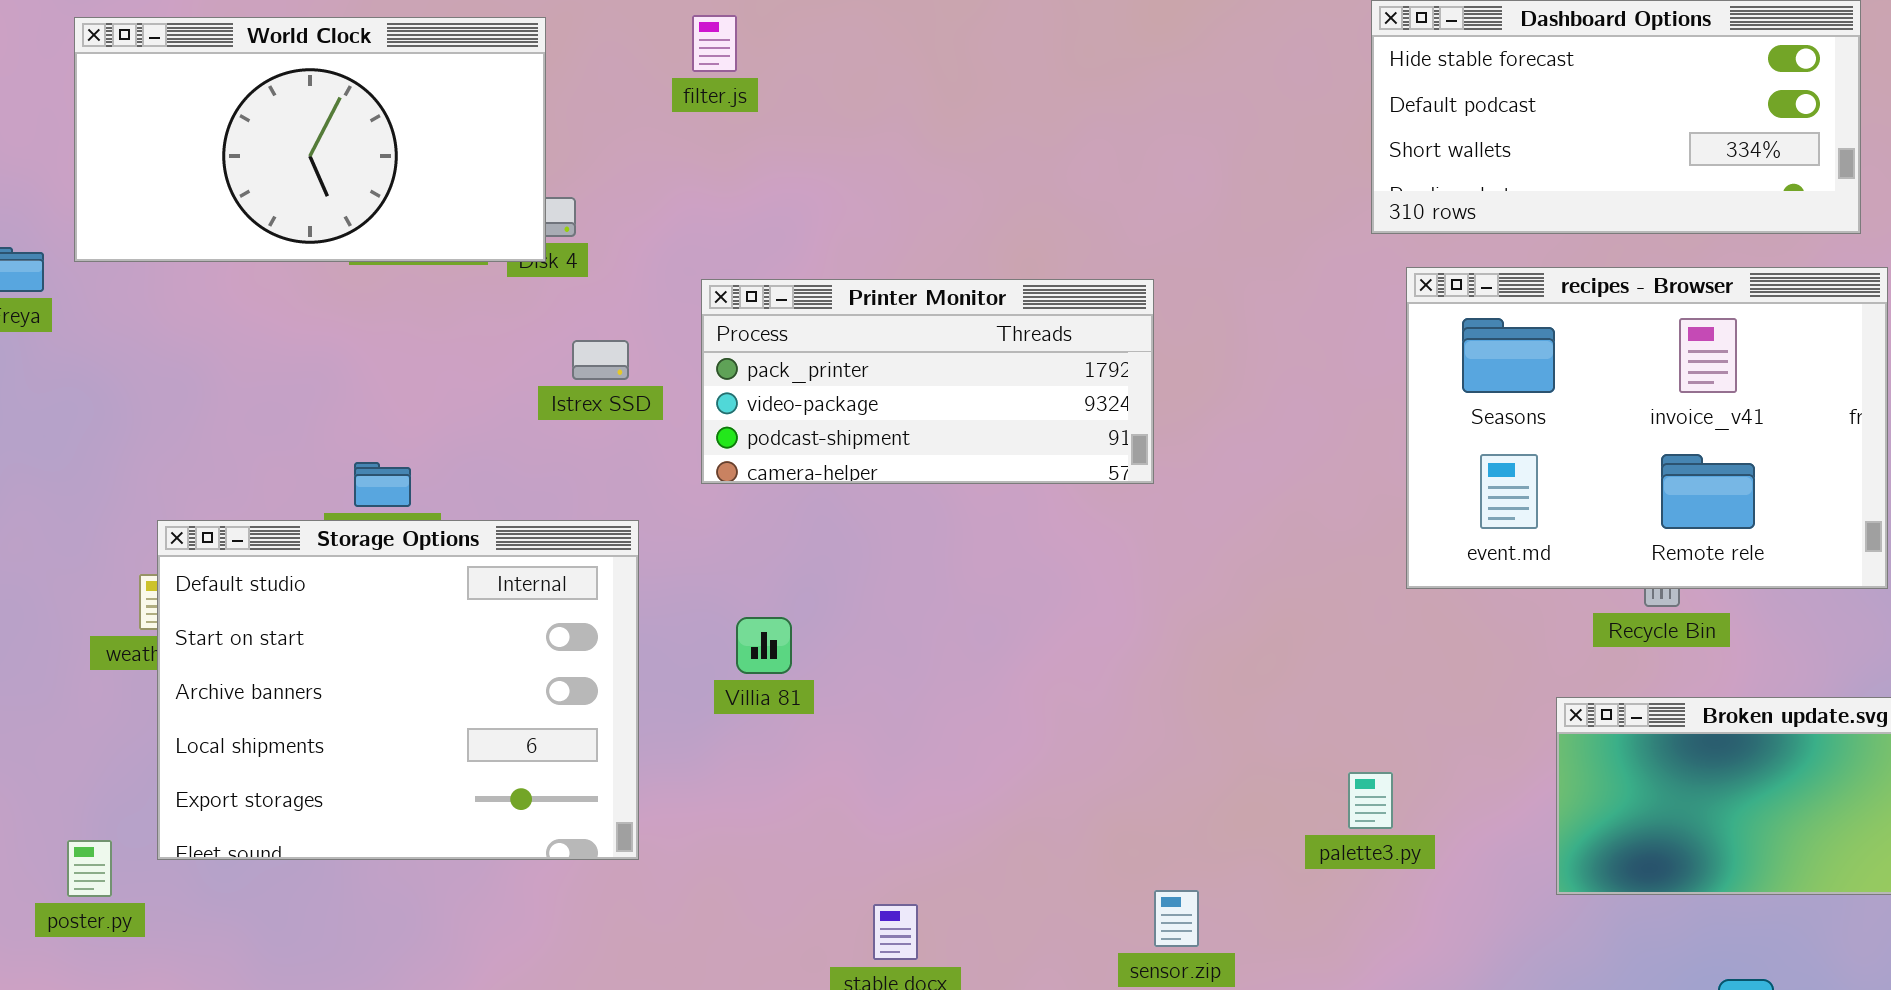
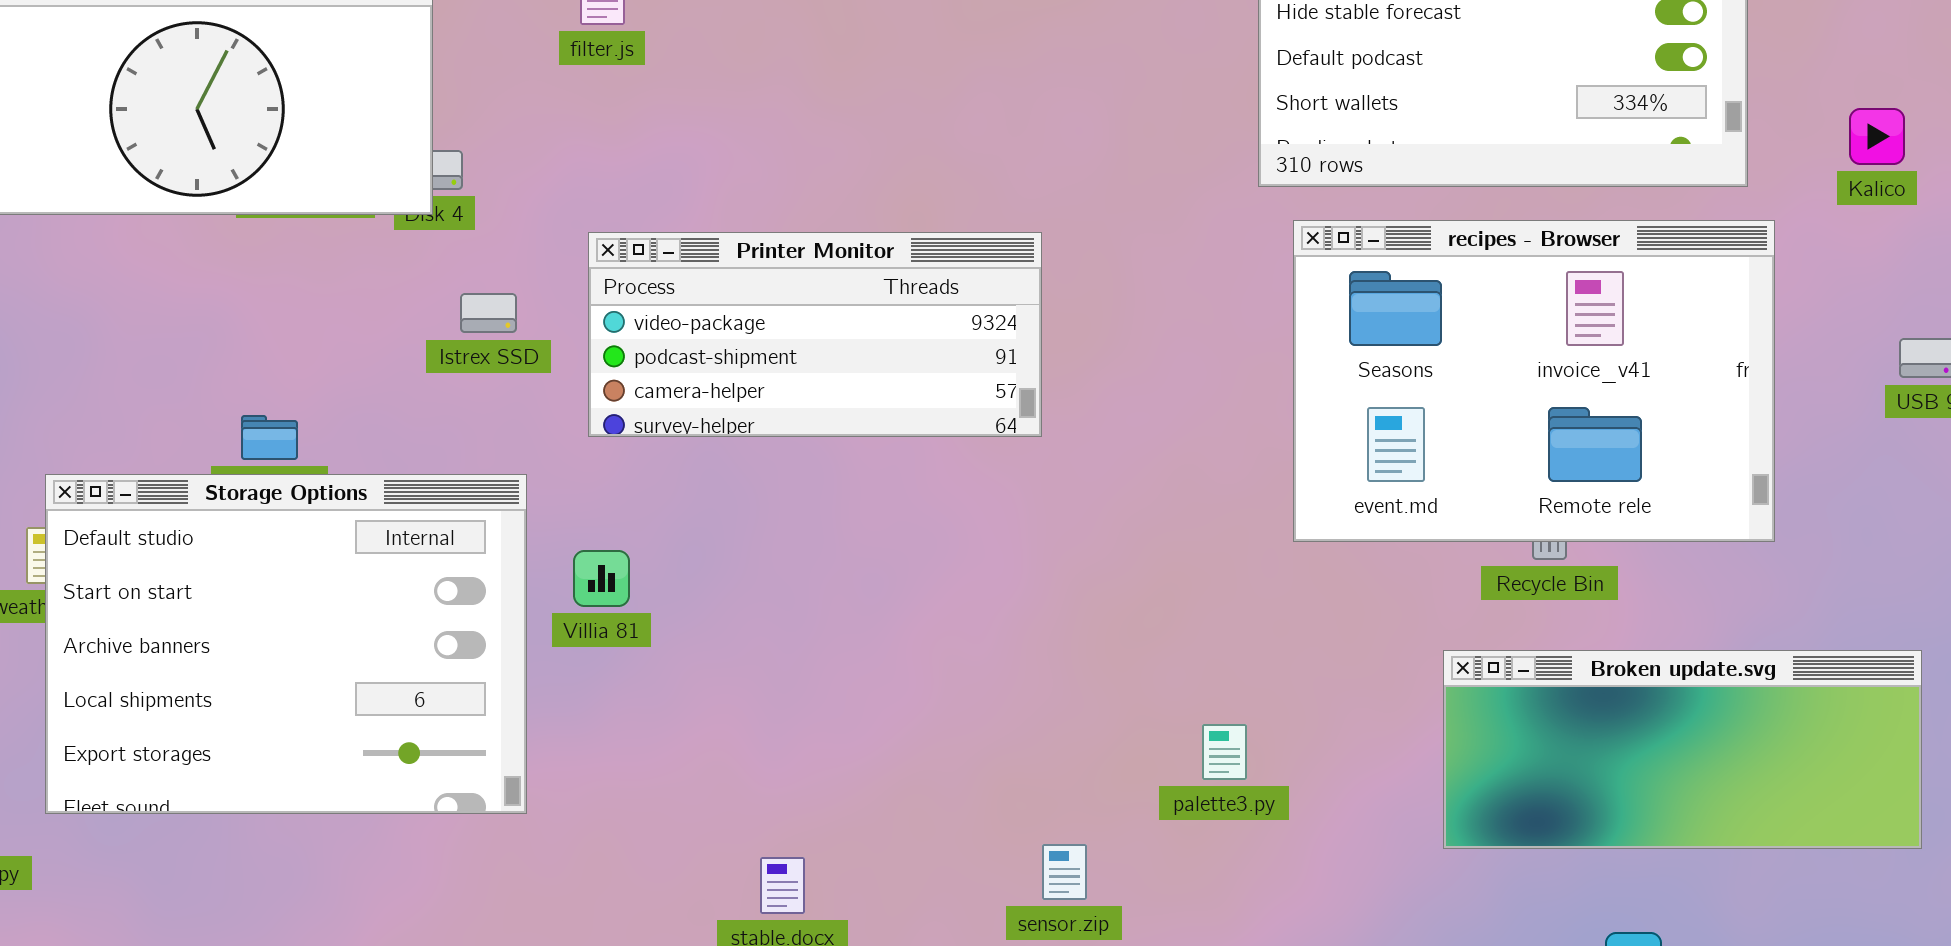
Printer Monitor: [701,279,1154,484] -> [588,232,1042,437], scrolled down 1 row
Villia 81: [736,617,792,674] -> [573,550,630,607], moved
palette3.py: [1348,772,1393,829] -> [1202,724,1247,780], moved

